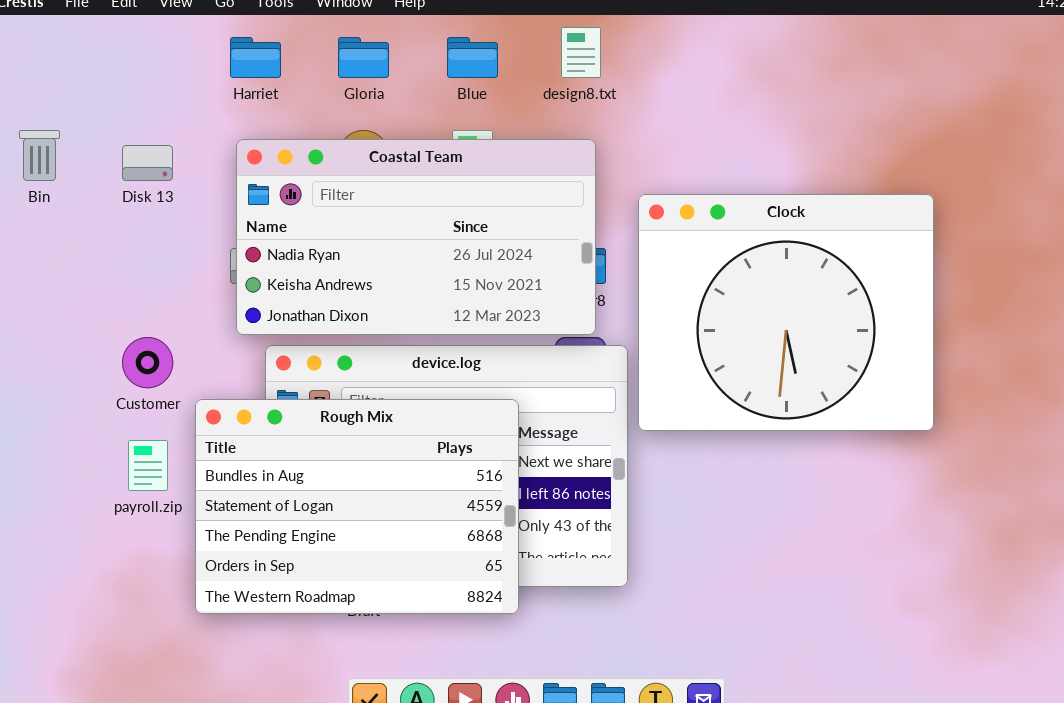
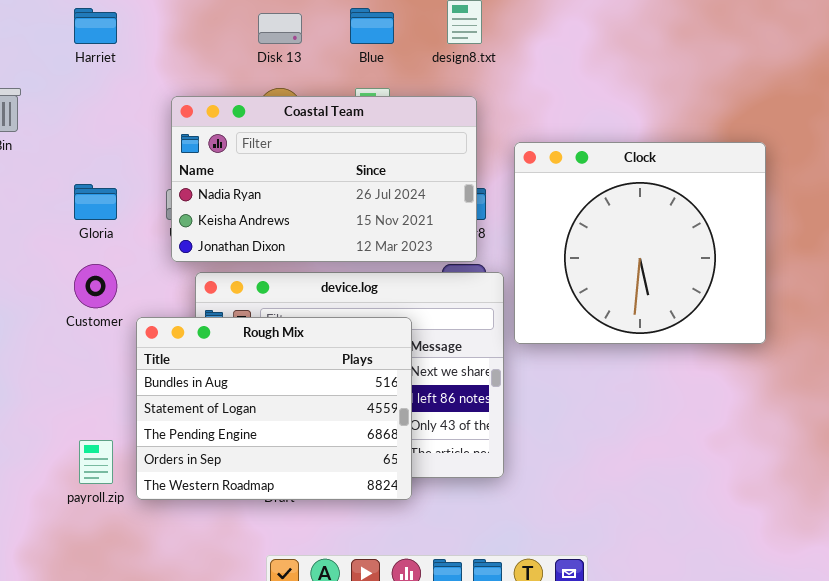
Harriet: [230,37,281,78] -> [74,8,117,44], moved
Gloria: [338,37,389,78] -> [74,184,117,220], moved
Disk 13: [122,145,173,181] -> [258,13,302,44], moved
payroll.zip: [128,440,168,491] -> [79,440,113,484], moved

